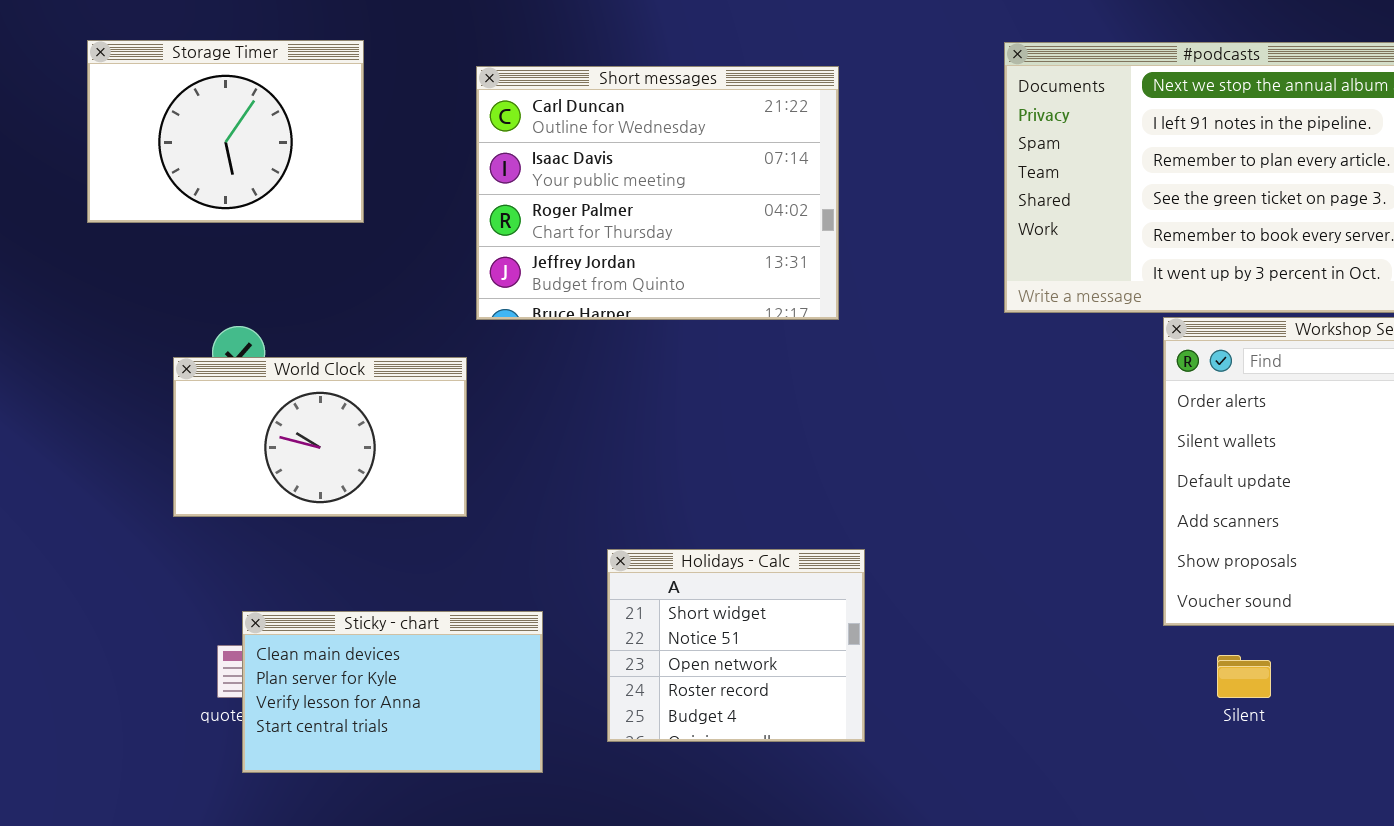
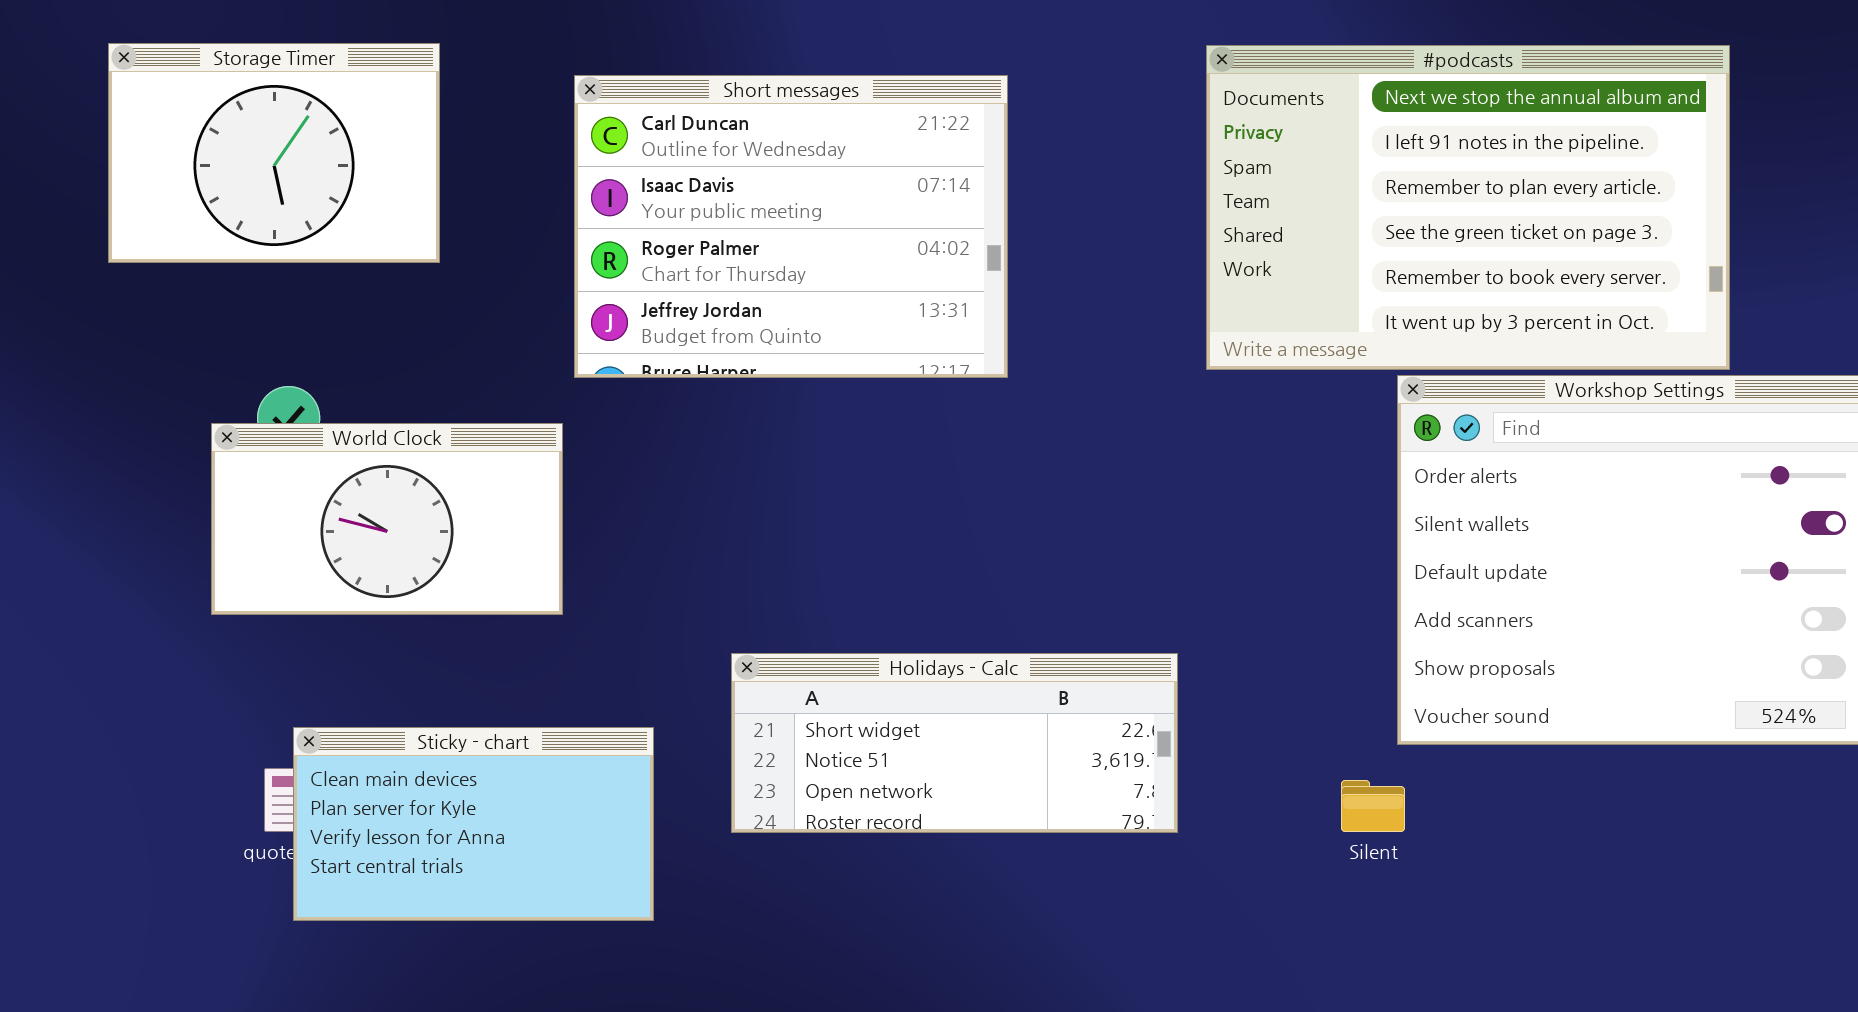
Holidays - Calc: [607,549,865,742] -> [731,653,1178,833], resized
Silent: [1217,655,1271,698] -> [1341,780,1405,832], moved

